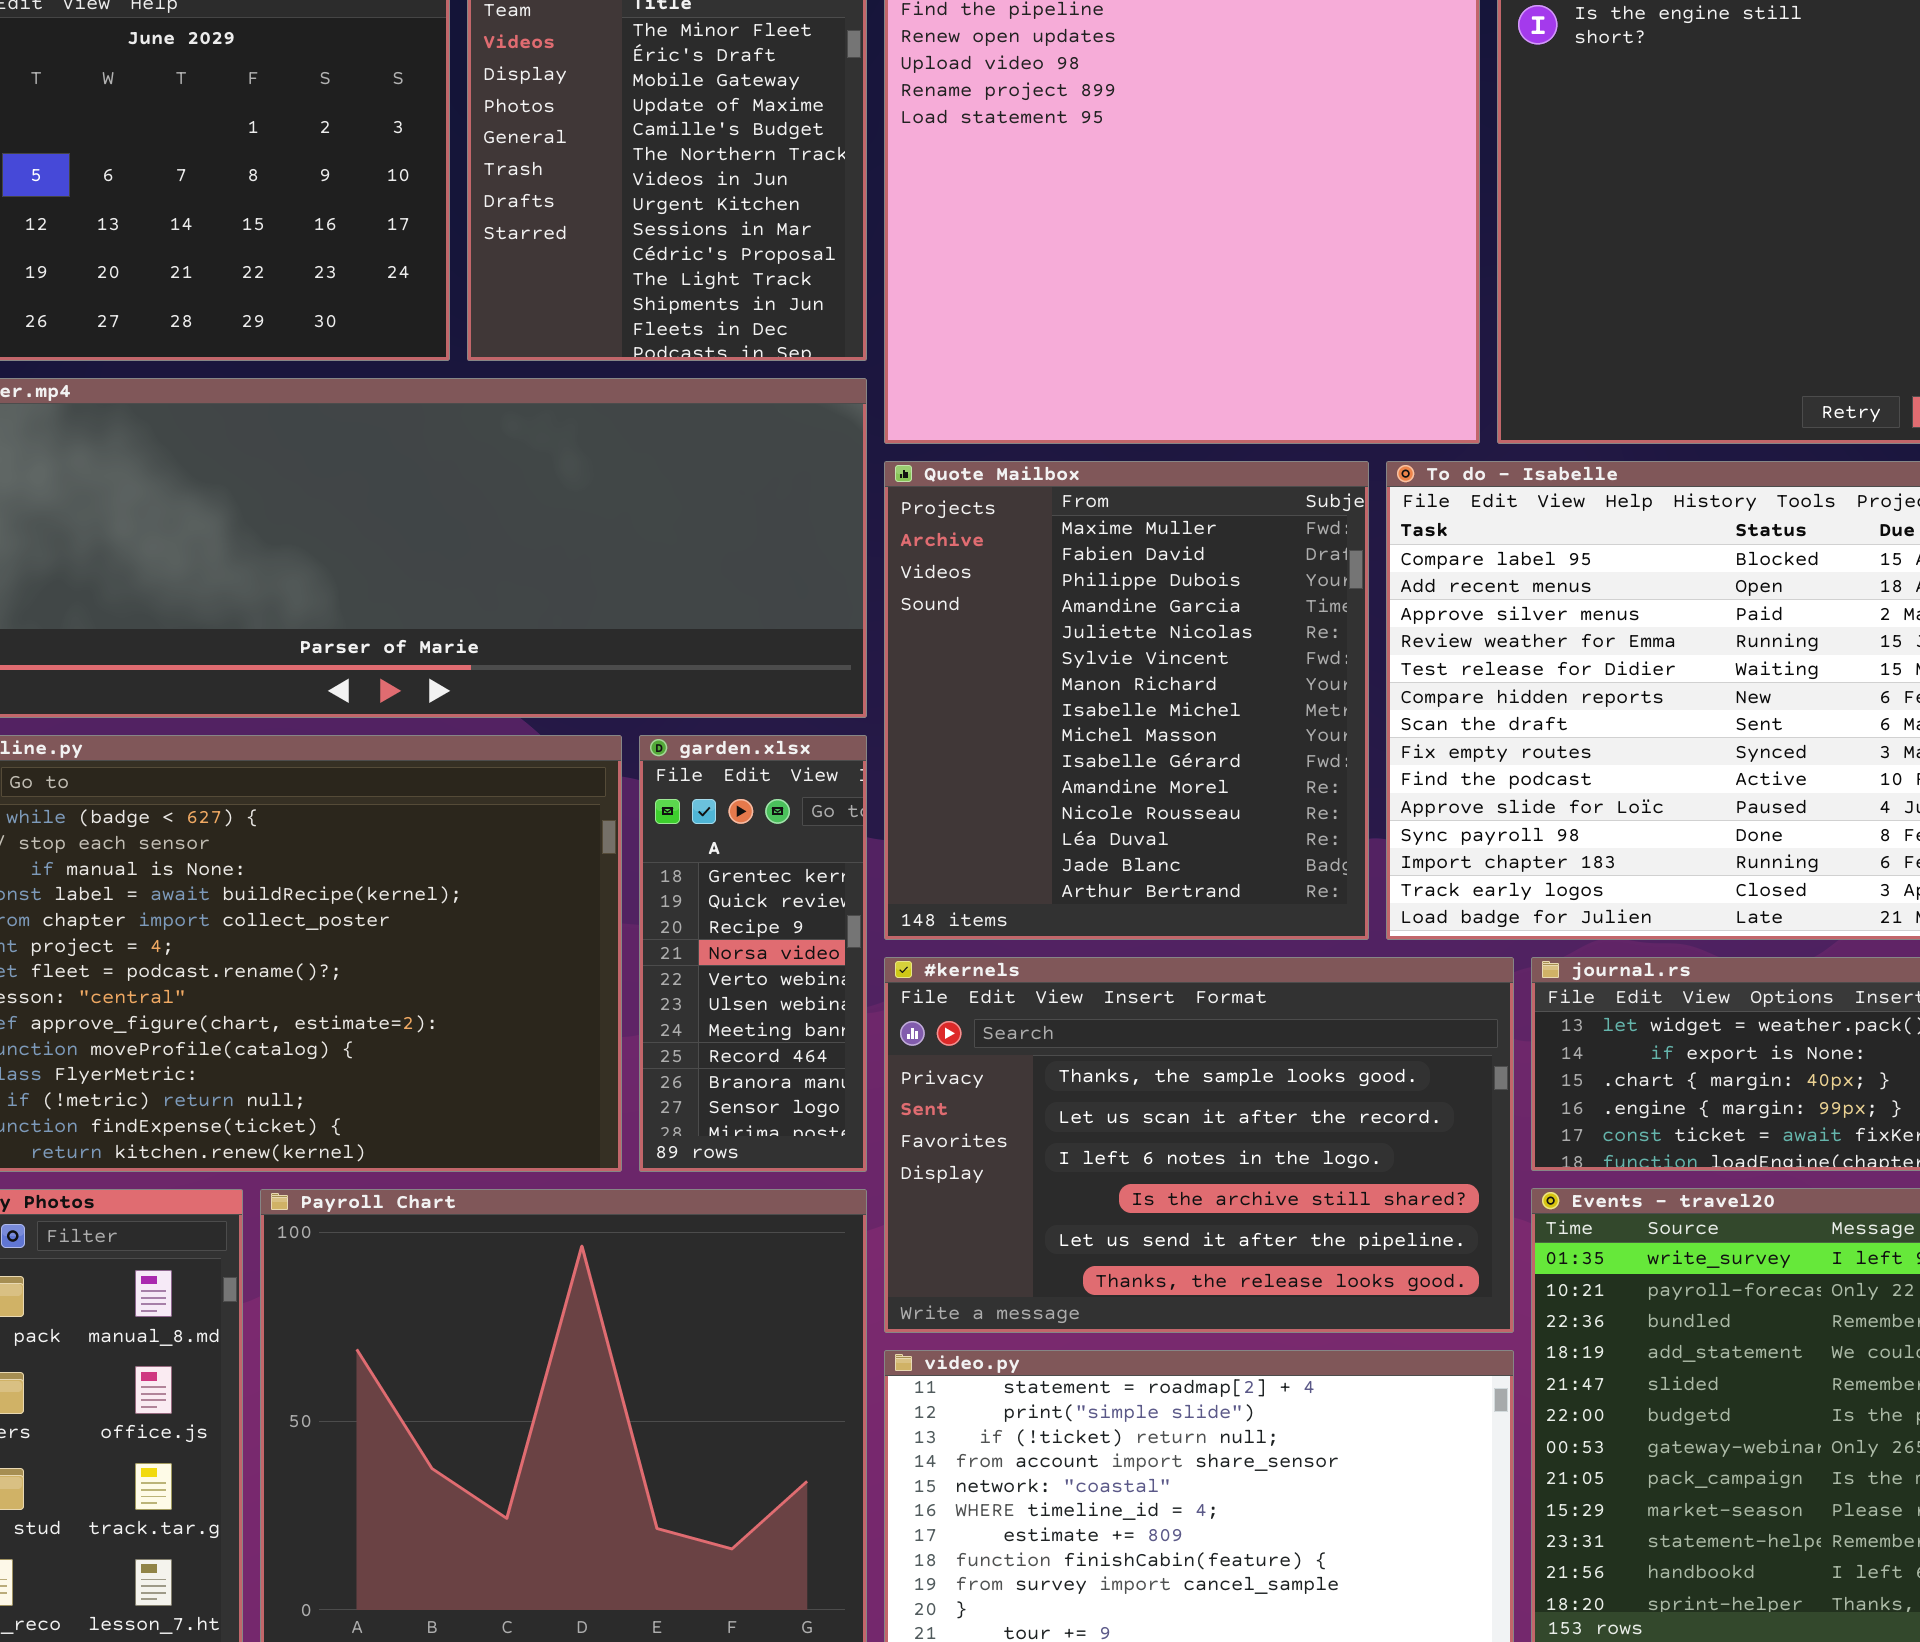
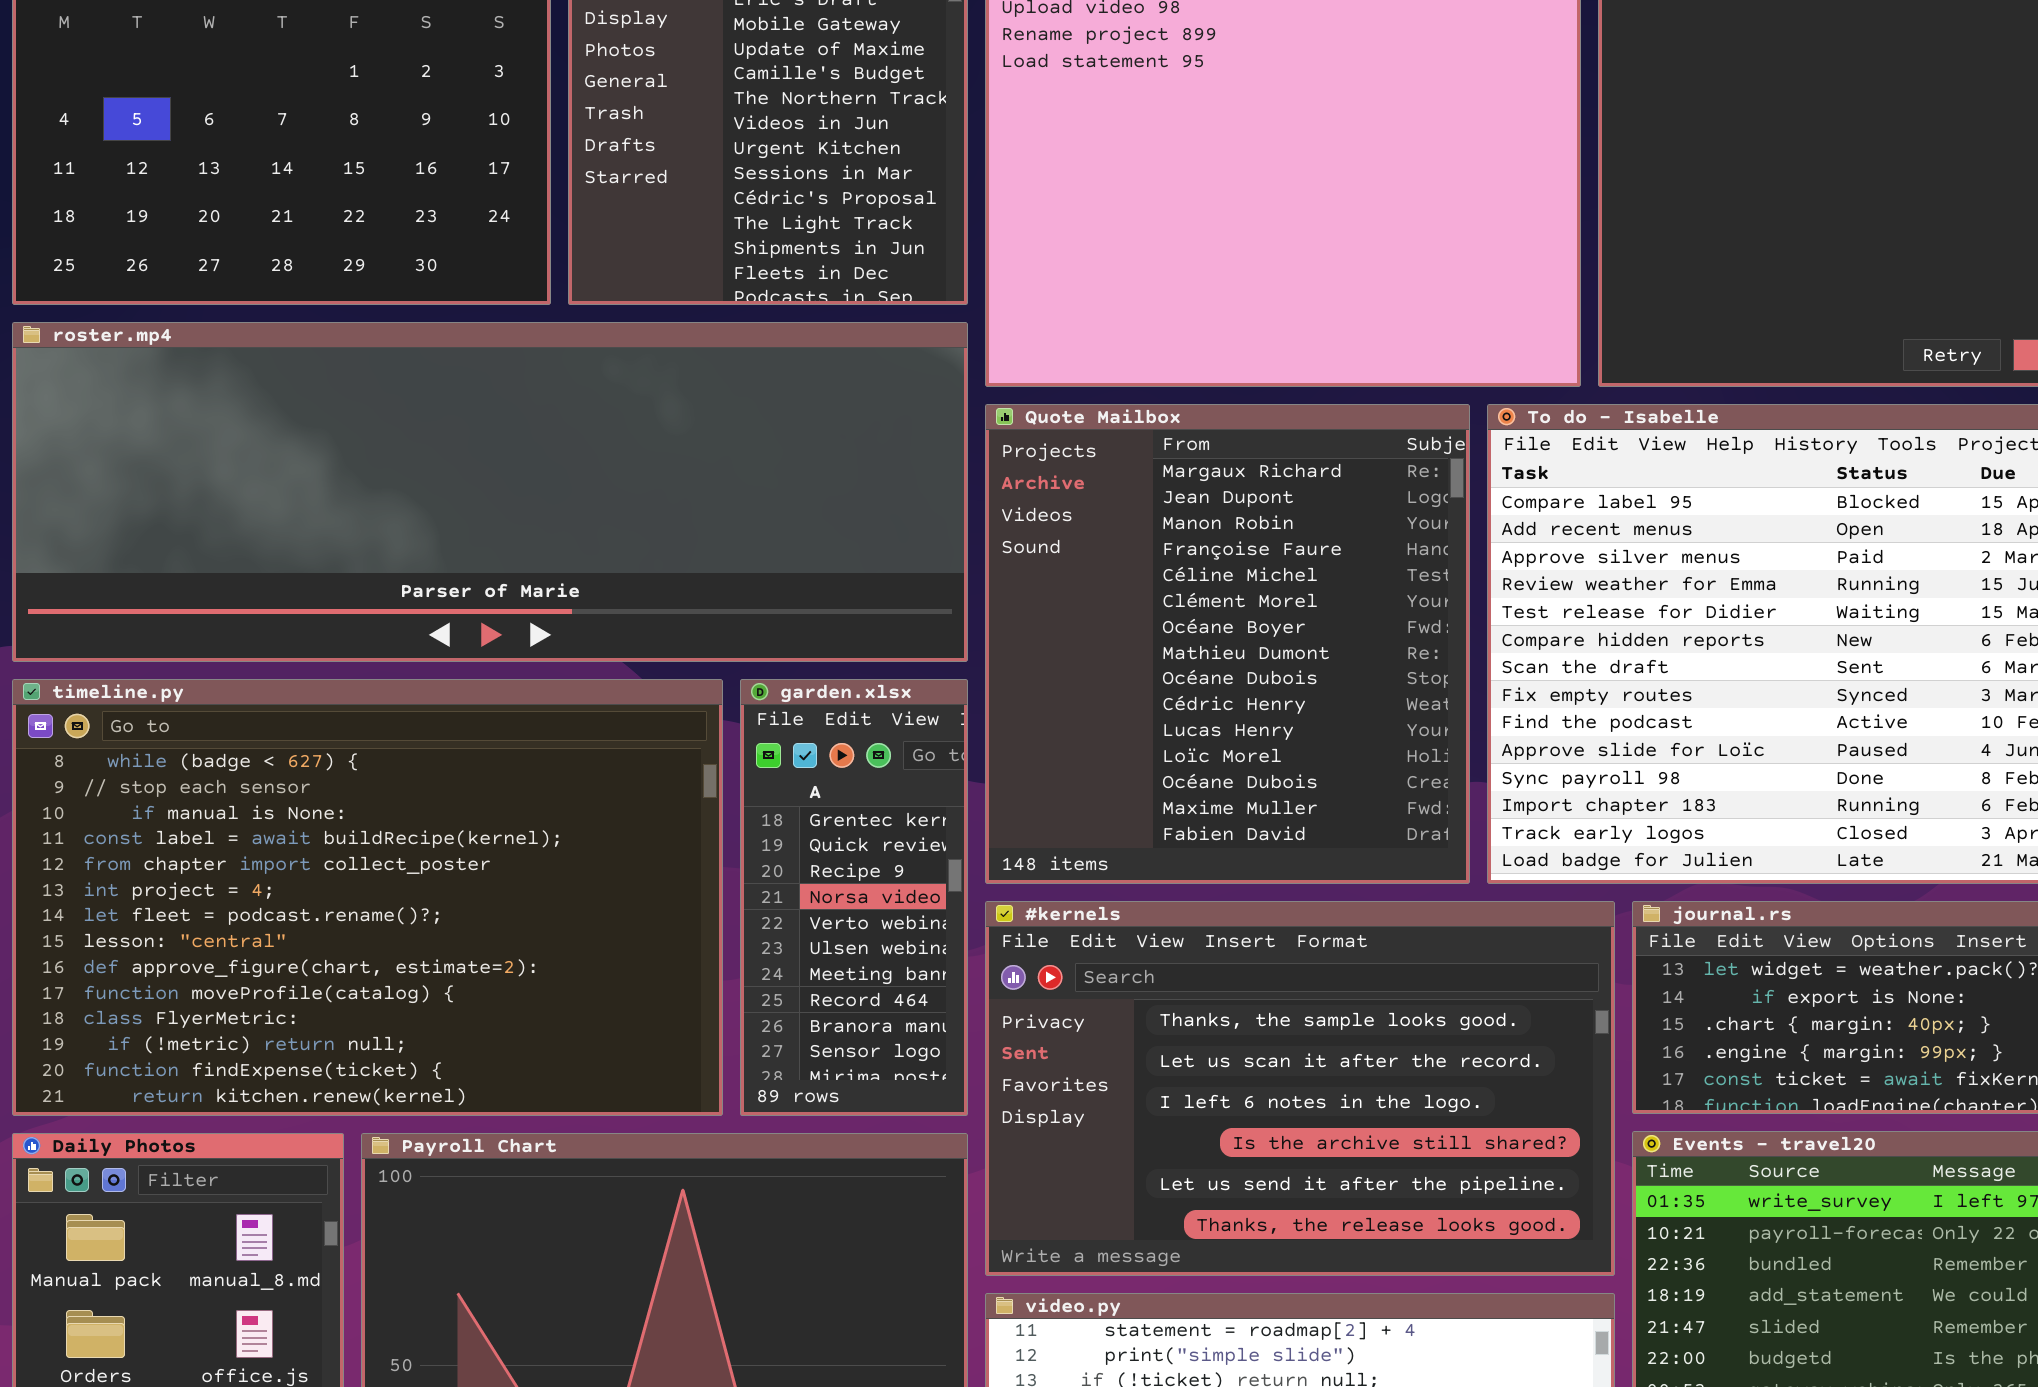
Quote Mailbox: [884,461,1369,940] -> [985,404,1470,884], scrolled up 13 rows

